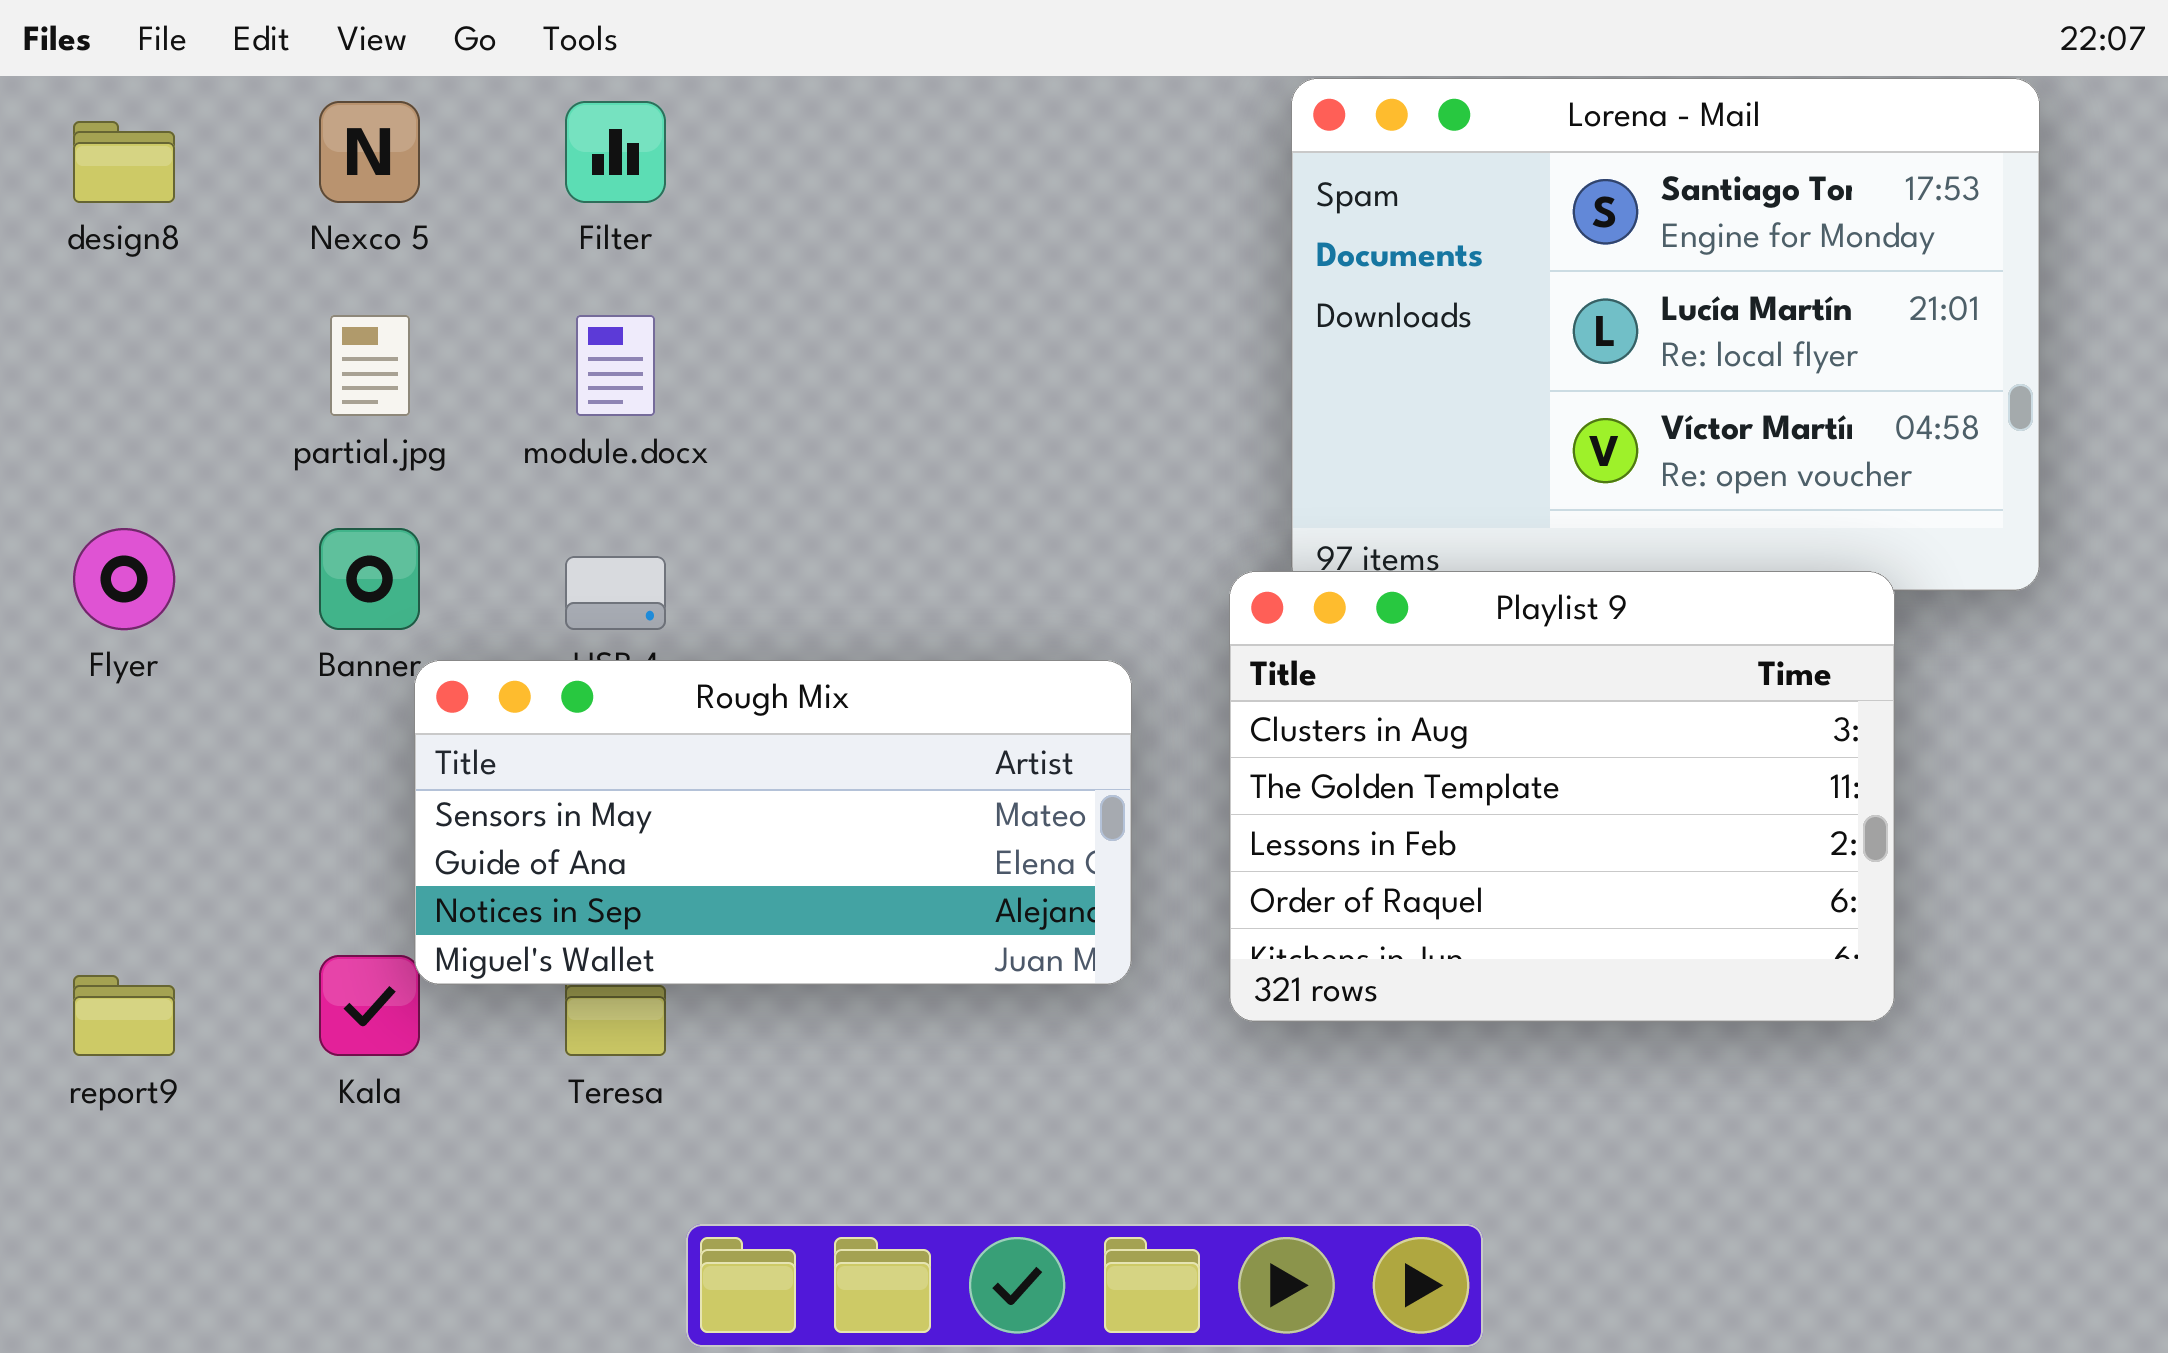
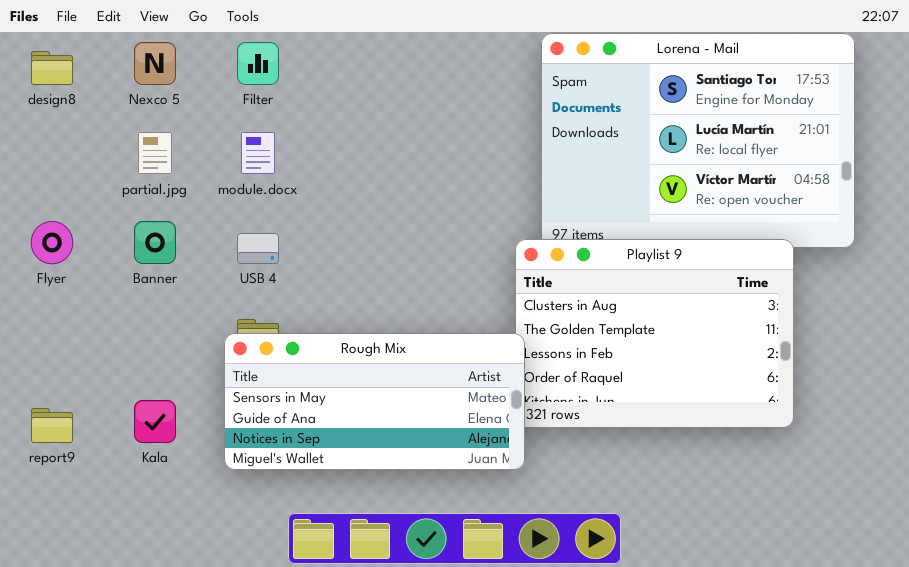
Rough Mix: [414,660,1132,985] -> [224,333,525,470], moved

